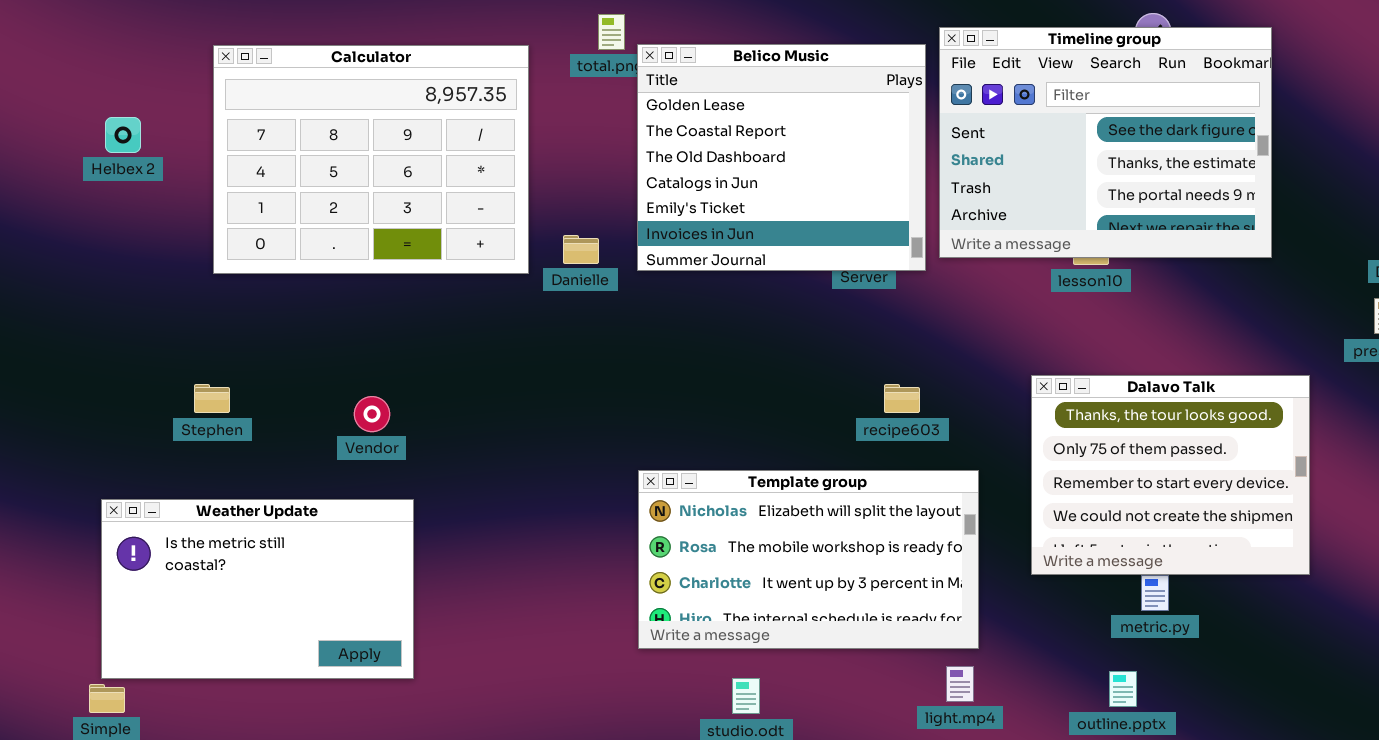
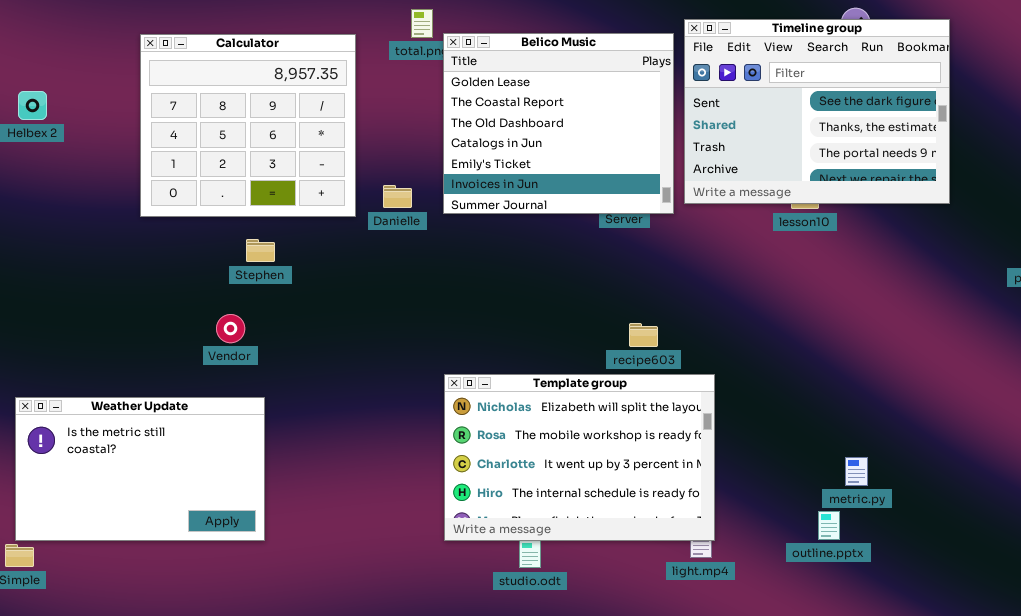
Calculator: [213,45,529,274] -> [140,34,356,217], resized
Dalavo Talk: [1031,375,1310,575] -> none, closed
Stephen: [194,384,230,413] -> [246,239,275,262], moved
recipe603: [884,384,920,413] -> [629,323,658,347], moved
Template group: [638,470,979,649] -> [444,374,715,541], resized
outline.pptx: [1109,671,1137,707] -> [818,511,840,540], moved

